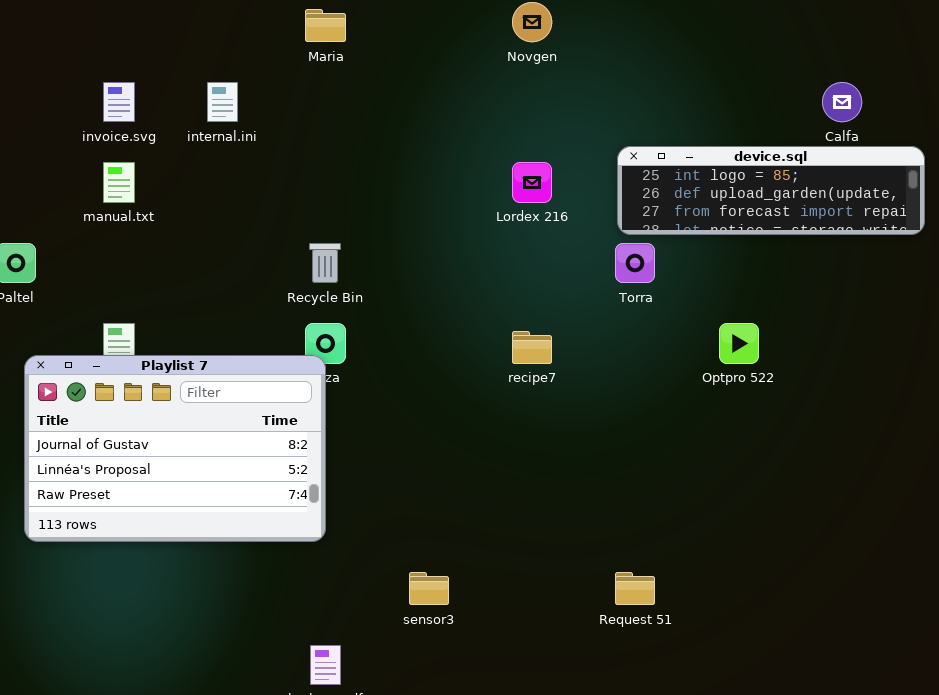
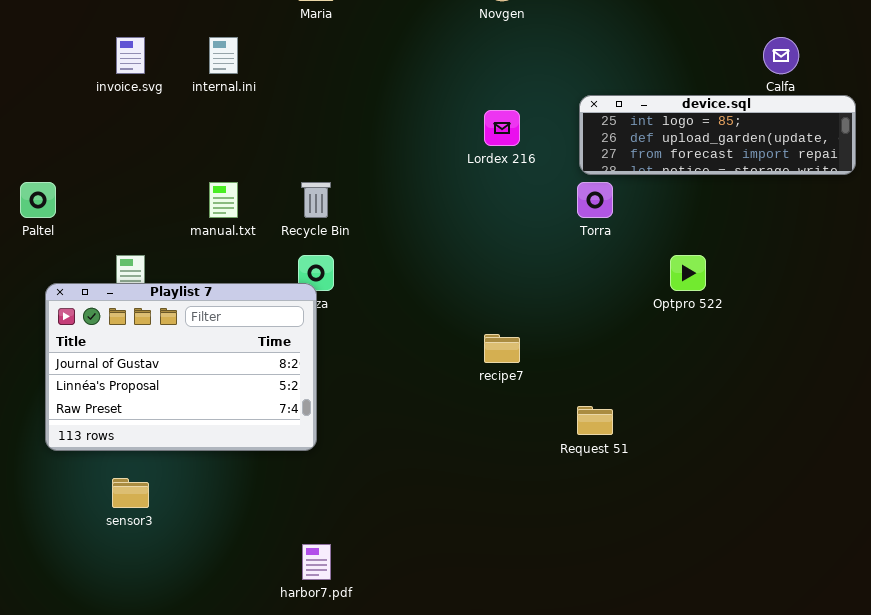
manual.txt: [103,162,135,203] -> [209,182,238,218], moved
recipe7: [512,331,552,364] -> [484,334,520,363], moved
sensor3: [409,572,449,605] -> [112,478,149,508], moved
Request 51: [615,572,655,605] -> [577,406,613,435], moved

